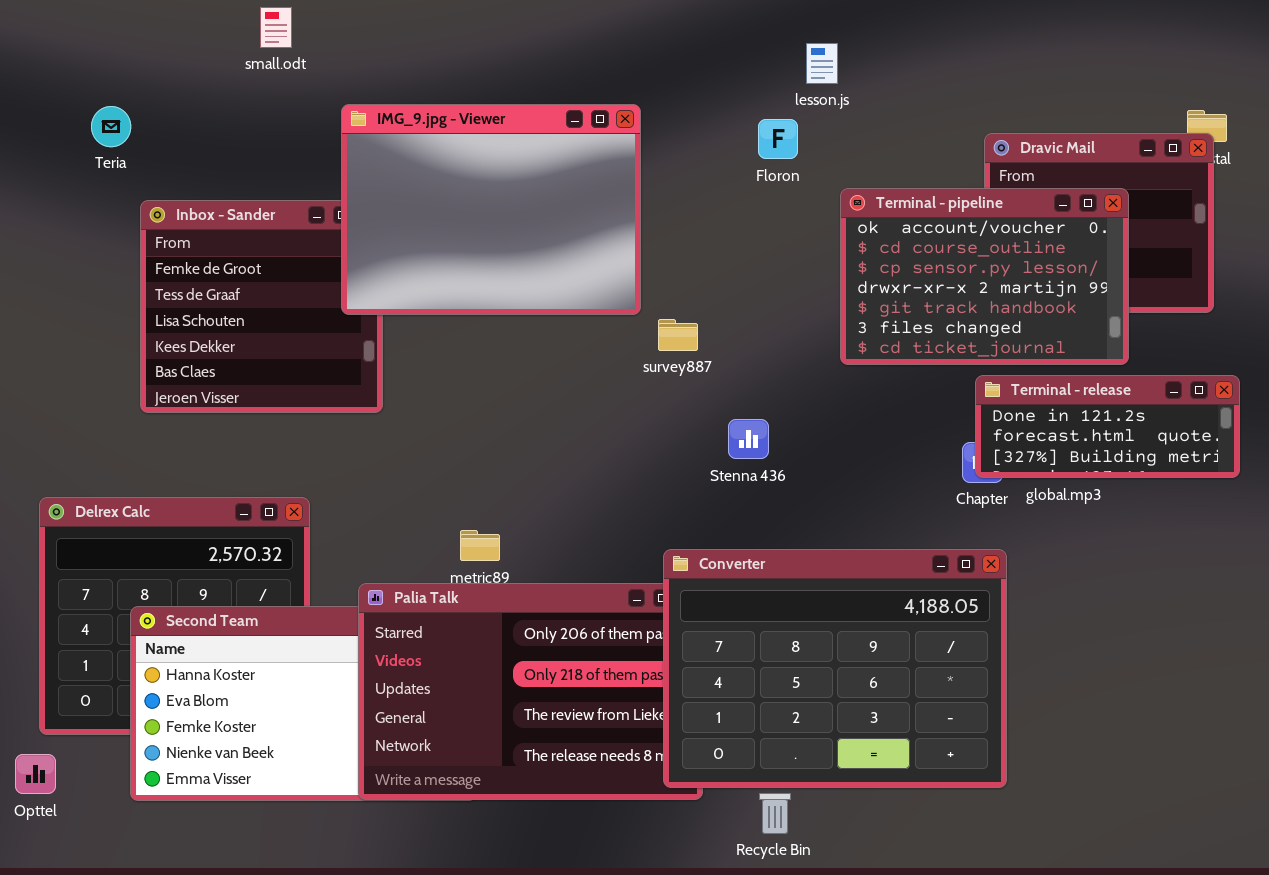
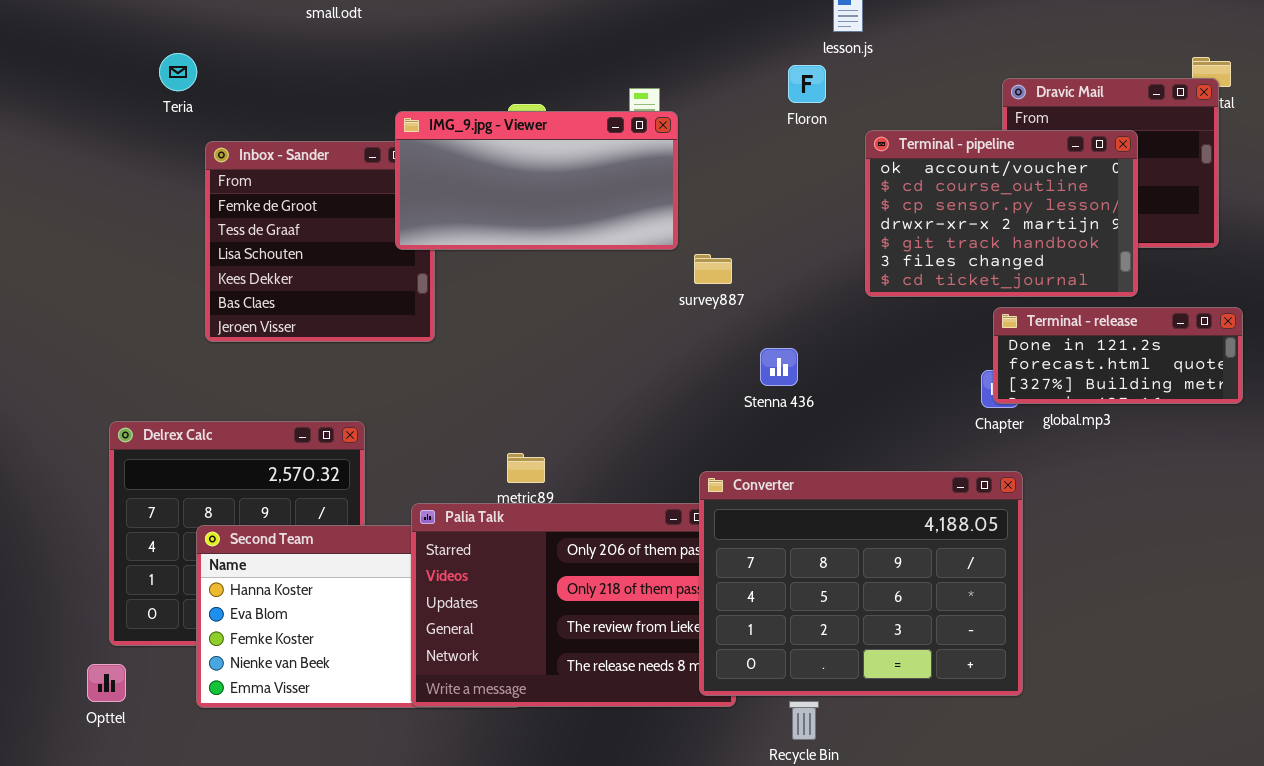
IMG_9.jpg - Viewer: [341,104,641,315] -> [395,111,678,250], resized

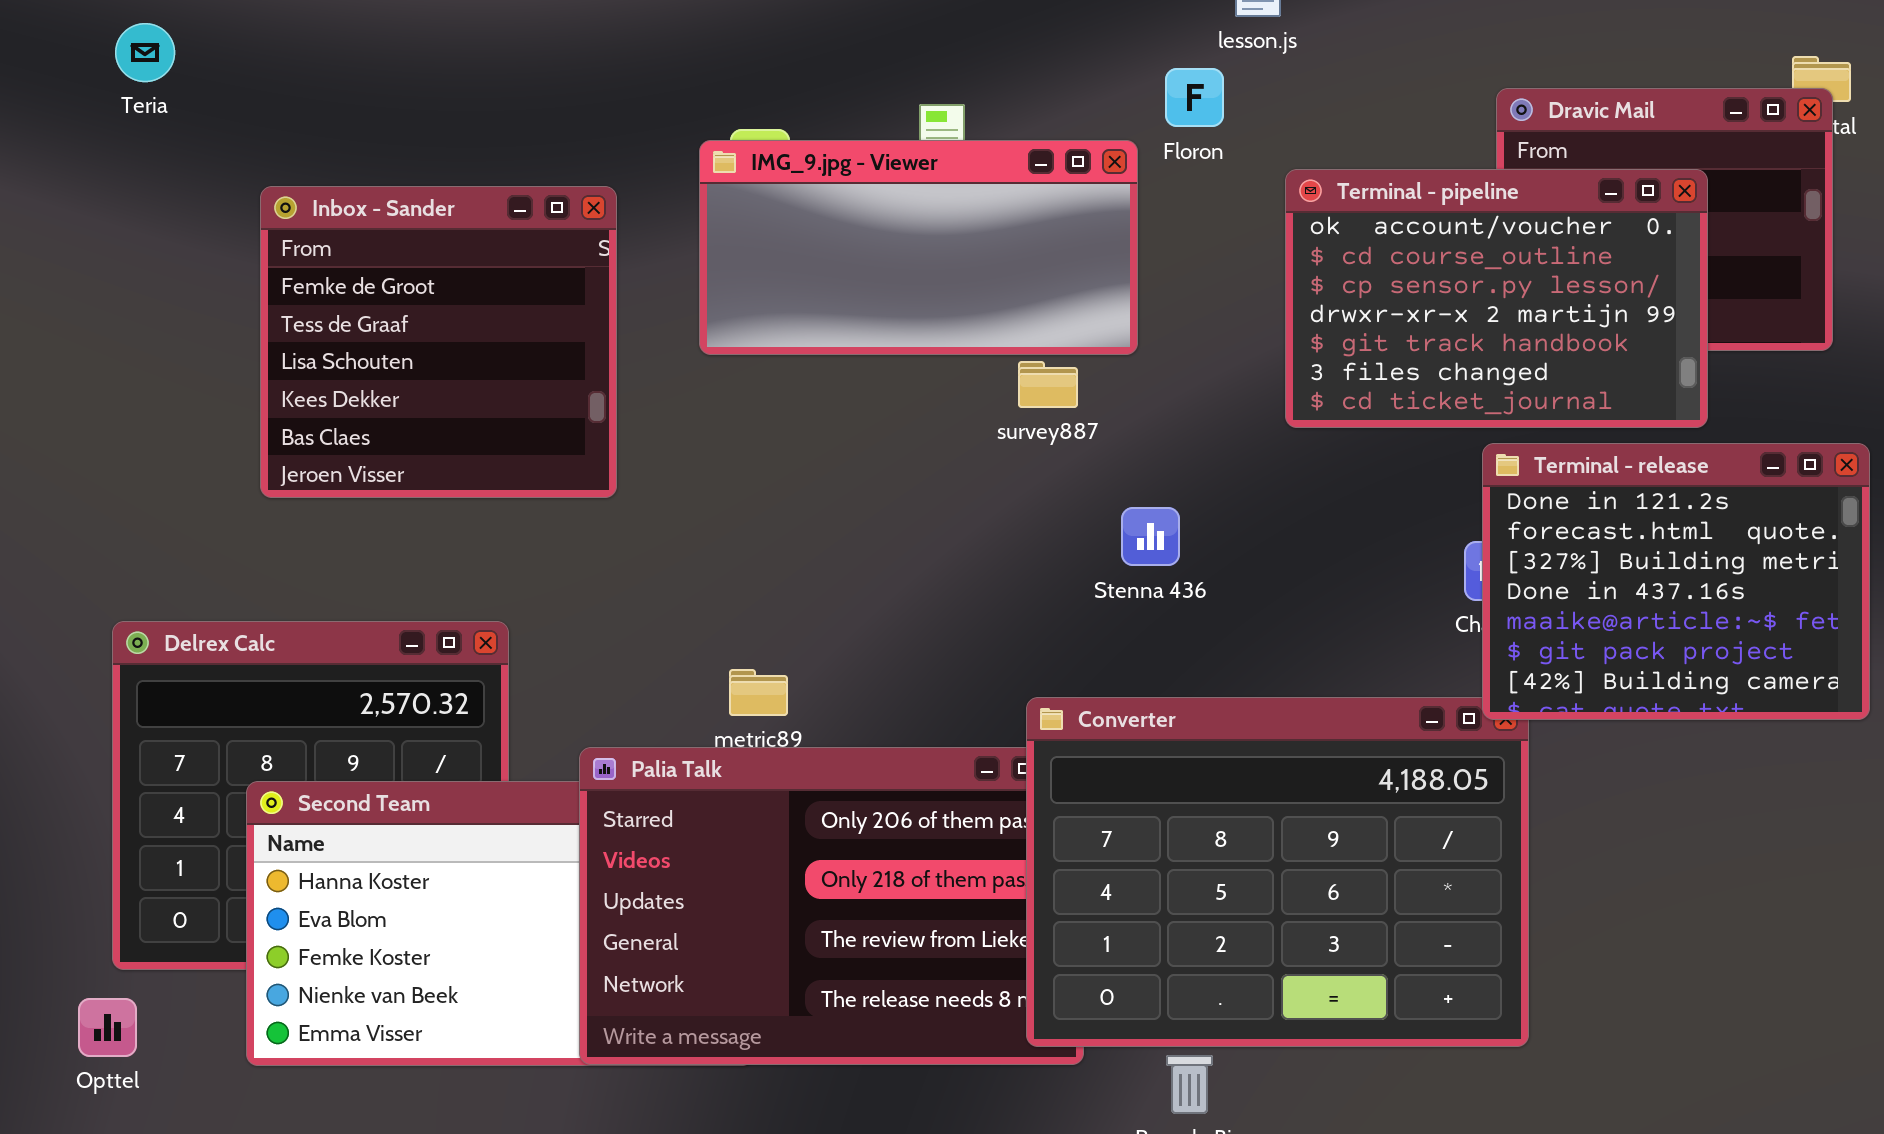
Teria: [159,53,197,91] -> [115,23,175,82], moved
IMG_9.jpg - Viewer: [395,111,678,250] -> [699,140,1138,355], moved
Terminal - release: [993,307,1243,404] -> [1482,443,1870,720], resized

